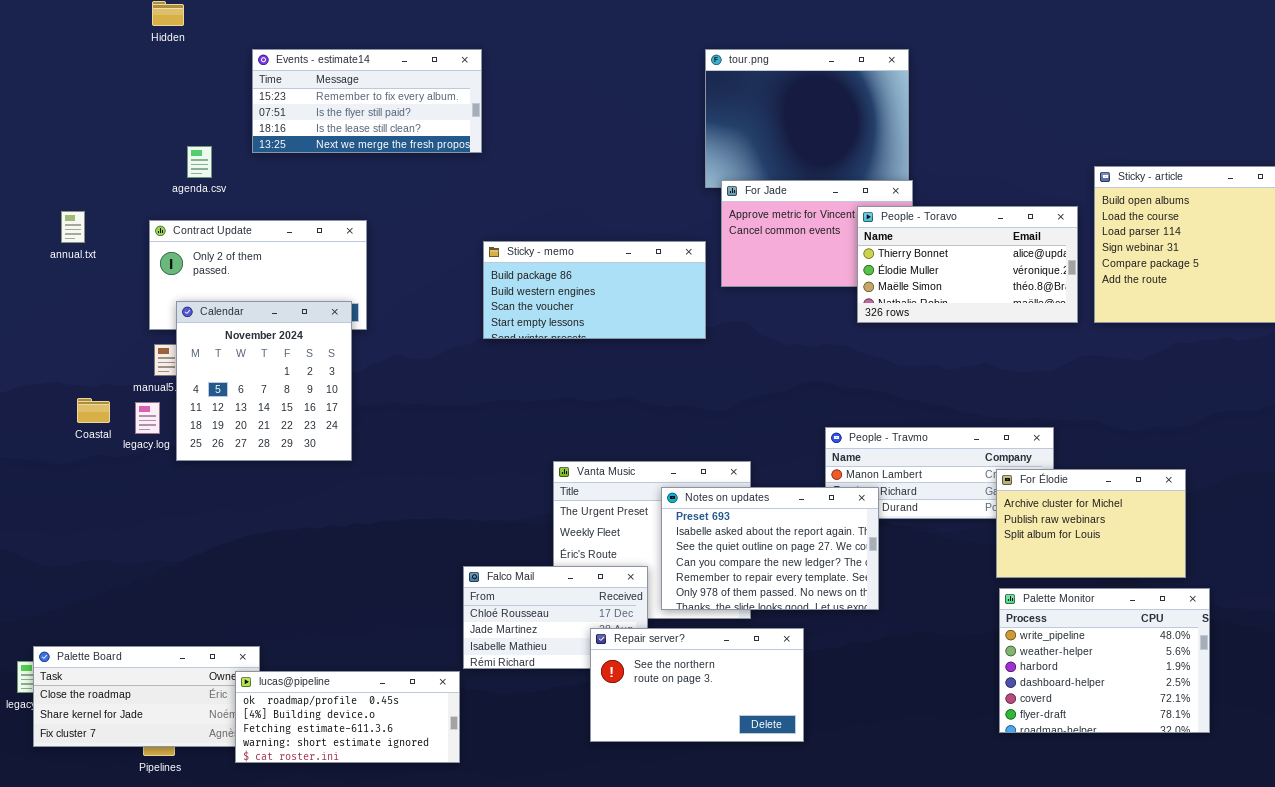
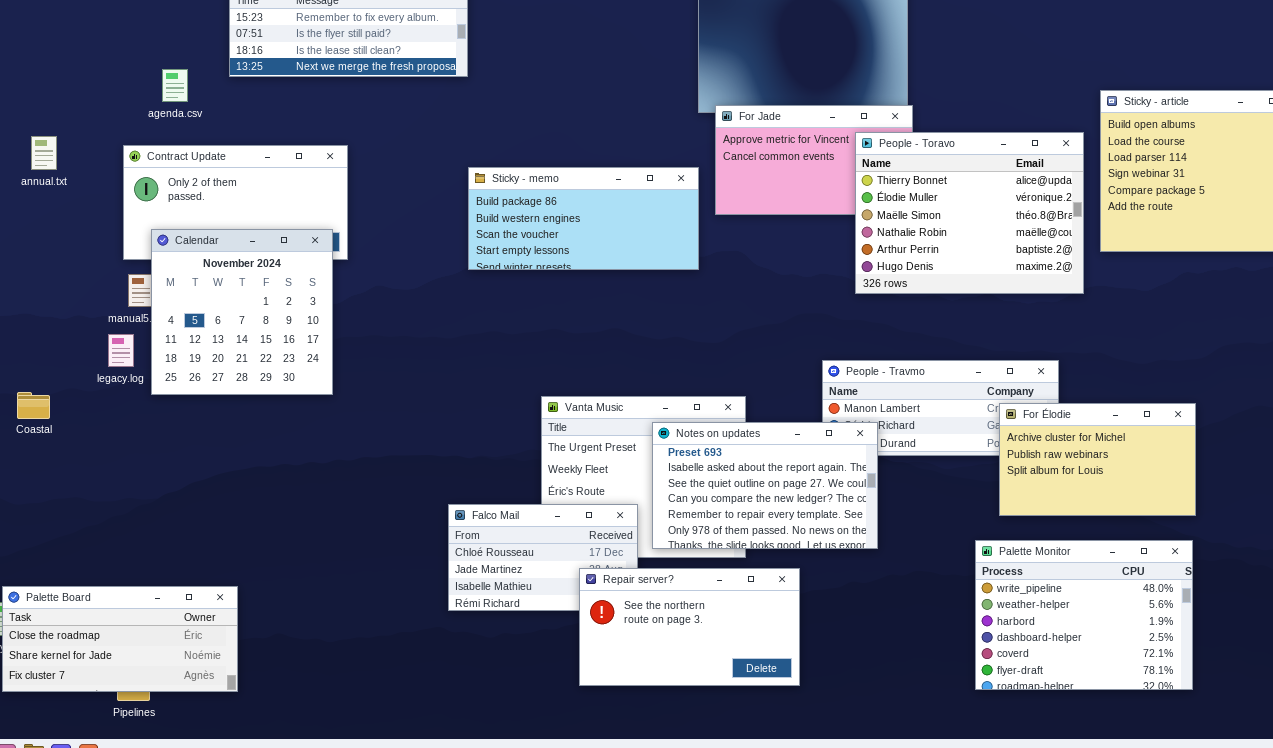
People - Toravo: [857,206,1078,323] -> [855,132,1084,294], resized
Coastal: [77,398,110,423] -> [17,392,50,419], moved
Palette Monitor: [999,588,1210,733] -> [975,540,1193,690], moved
lucas@pipeline: [235,671,460,763] -> none, closed

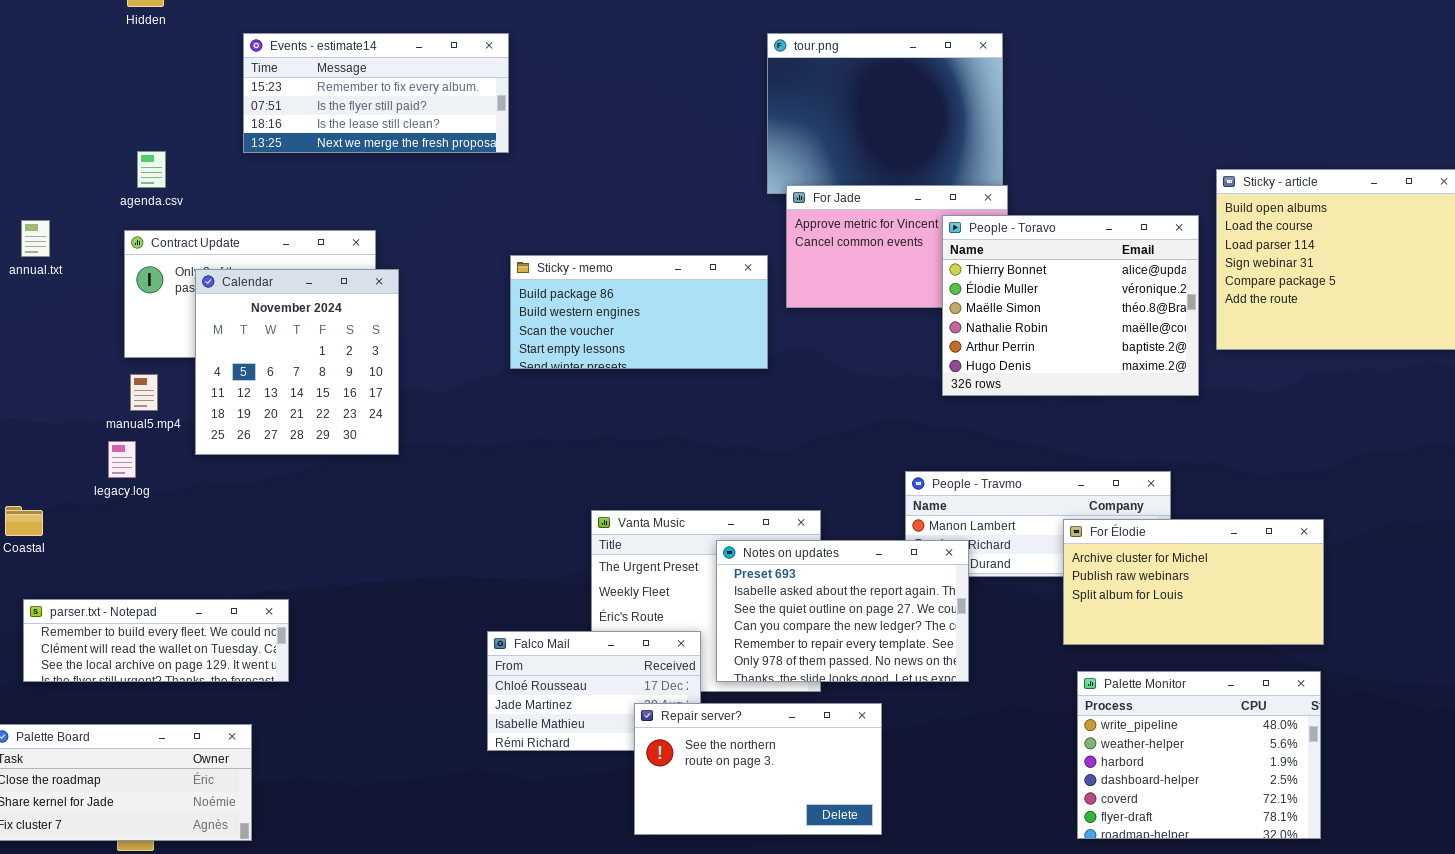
agenda.csv: [162,69,188,102] -> [137,151,166,188], moved
Calendar: [151,229,333,395] -> [195,269,399,455], moved
For Élodie: [999,403,1196,516] -> [1063,519,1324,645], resized
parser.txt - Notepad: none -> [23,599,289,682], opened

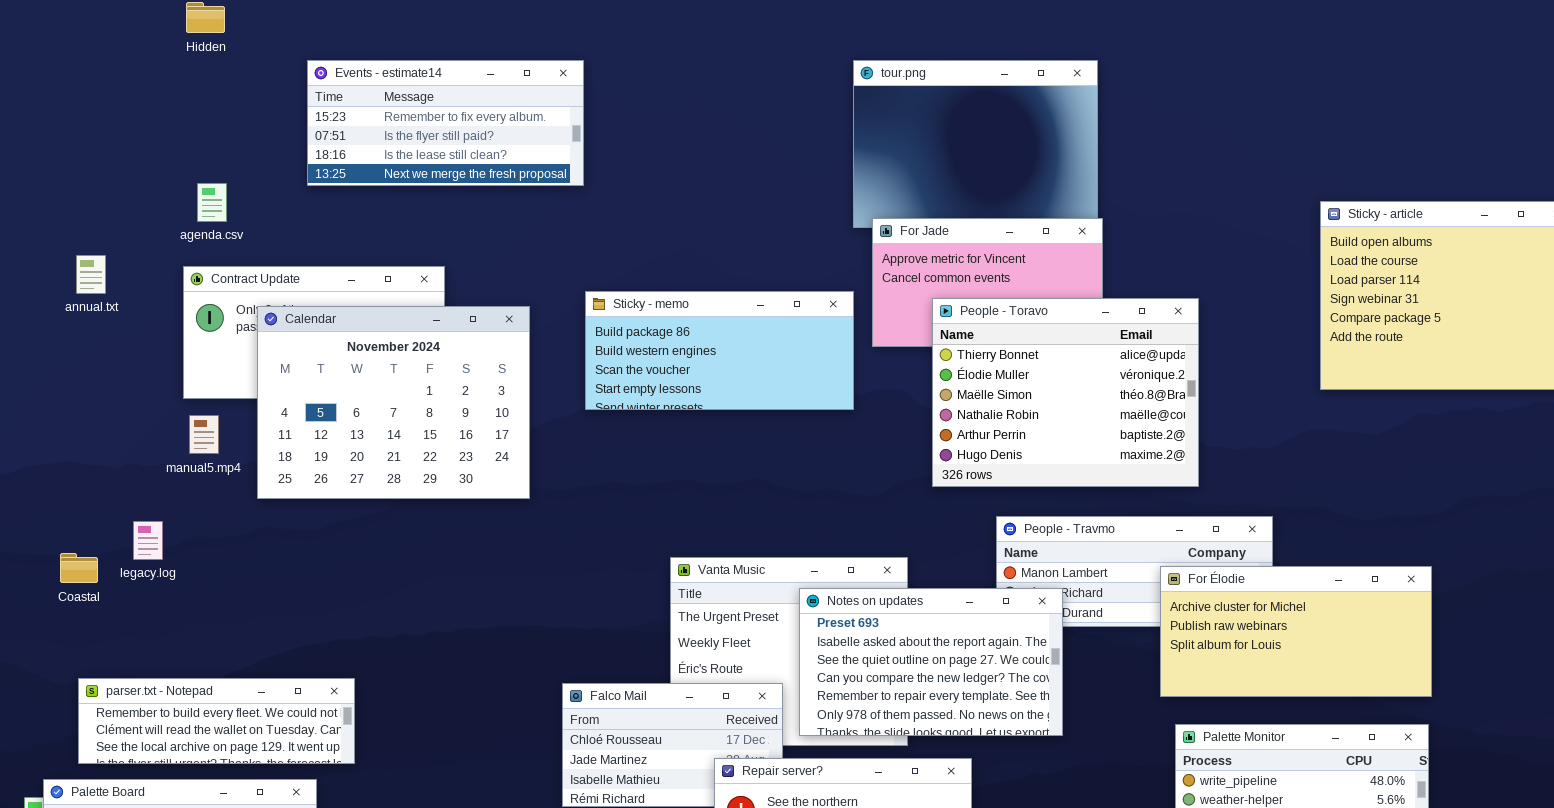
People - Toravo: [942,215,1199,396] -> [932,298,1199,487], moved
Calendar: [195,269,399,455] -> [257,306,530,499], resized
legacy.log: [108,441,136,478] -> [133,521,163,560], moved
parser.txt - Notepad: [23,599,289,682] -> [78,678,355,764], moved

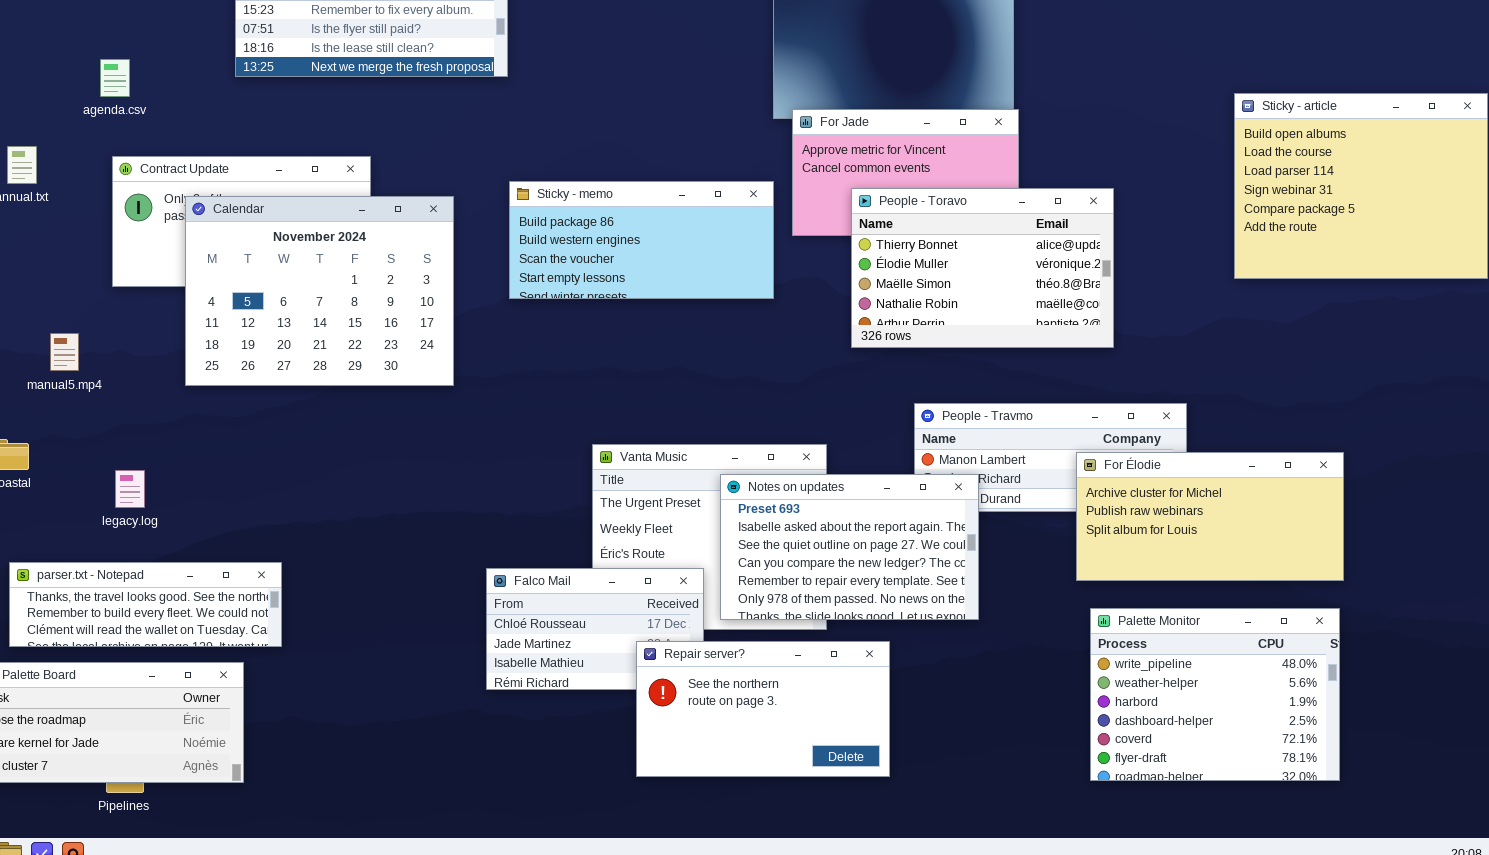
agenda.csv: [197,183,227,222] -> [100,59,130,97], moved
People - Toravo: [932,298,1199,487] -> [851,188,1114,348], resized
manual5.mp4: [189,415,219,454] -> [50,333,79,371], moved
legacy.log: [133,521,163,560] -> [115,470,145,508], moved
parser.txt - Notepad: [78,678,355,764] -> [9,562,282,647], scrolled up 1 row

